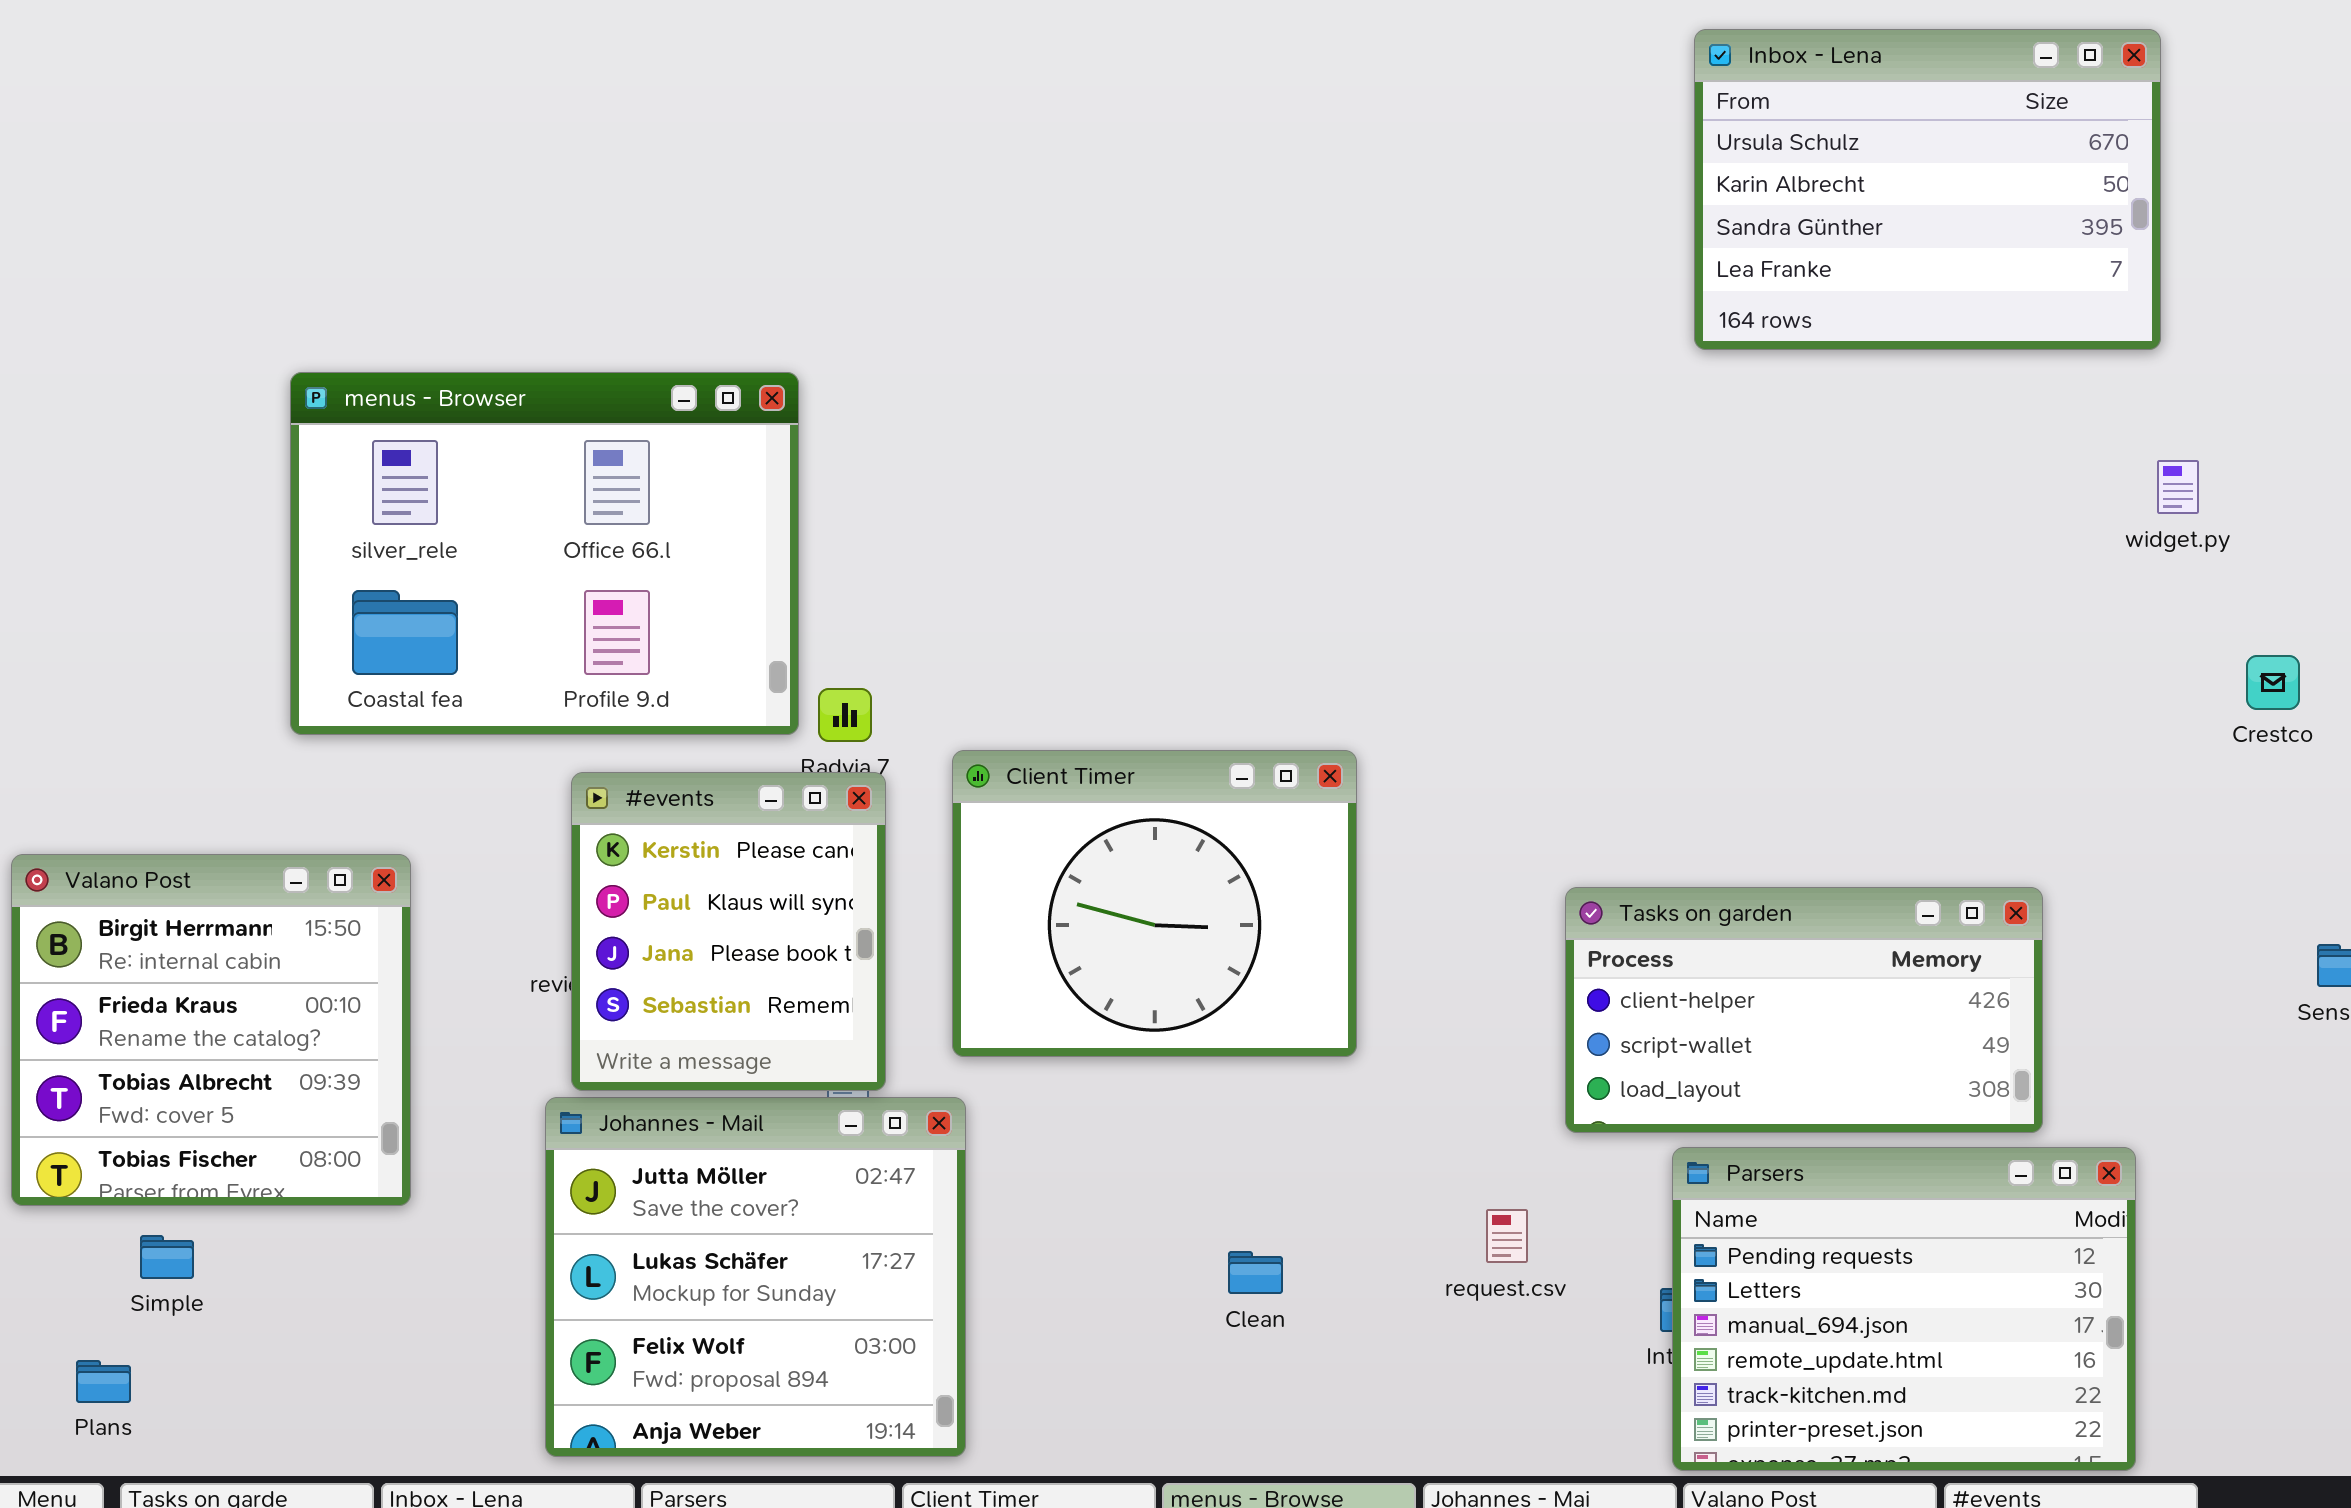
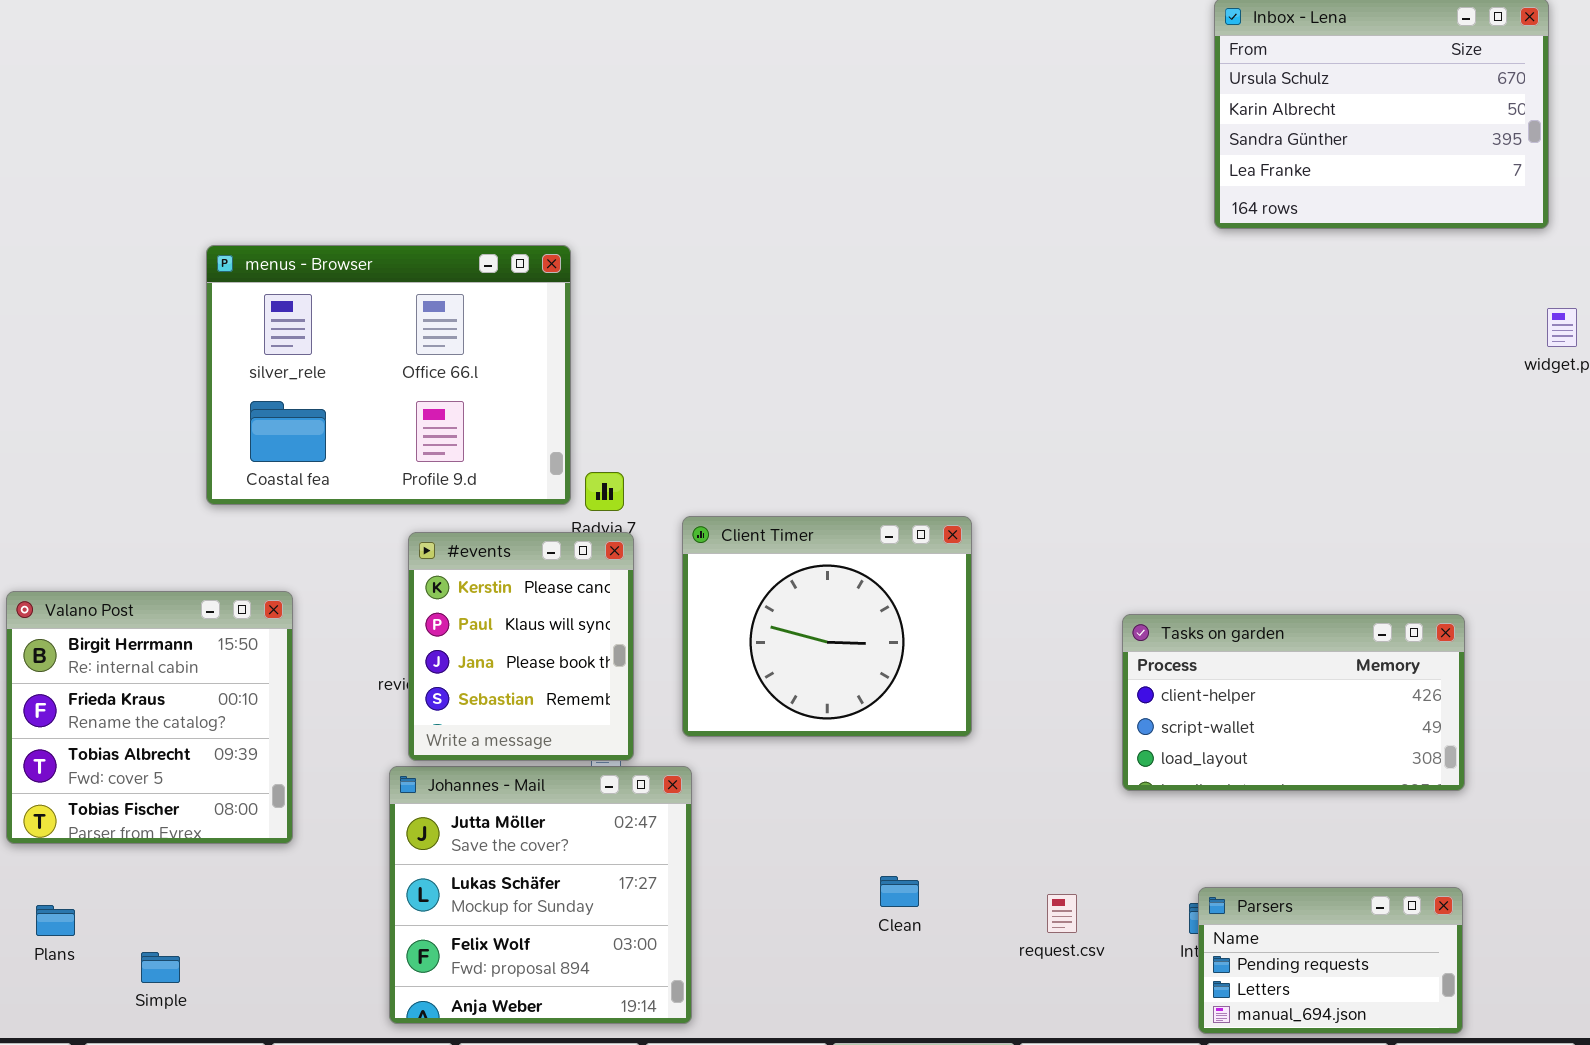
Parsers: [1672,1147,2136,1471] -> [1198,887,1463,1034], resized
request.csv: [1486,1209,1528,1263] -> [1047,894,1077,933], moved
Simple: [140,1235,194,1279] -> [141,952,180,983], moved
Plans: [76,1360,131,1403] -> [36,905,75,936], moved

